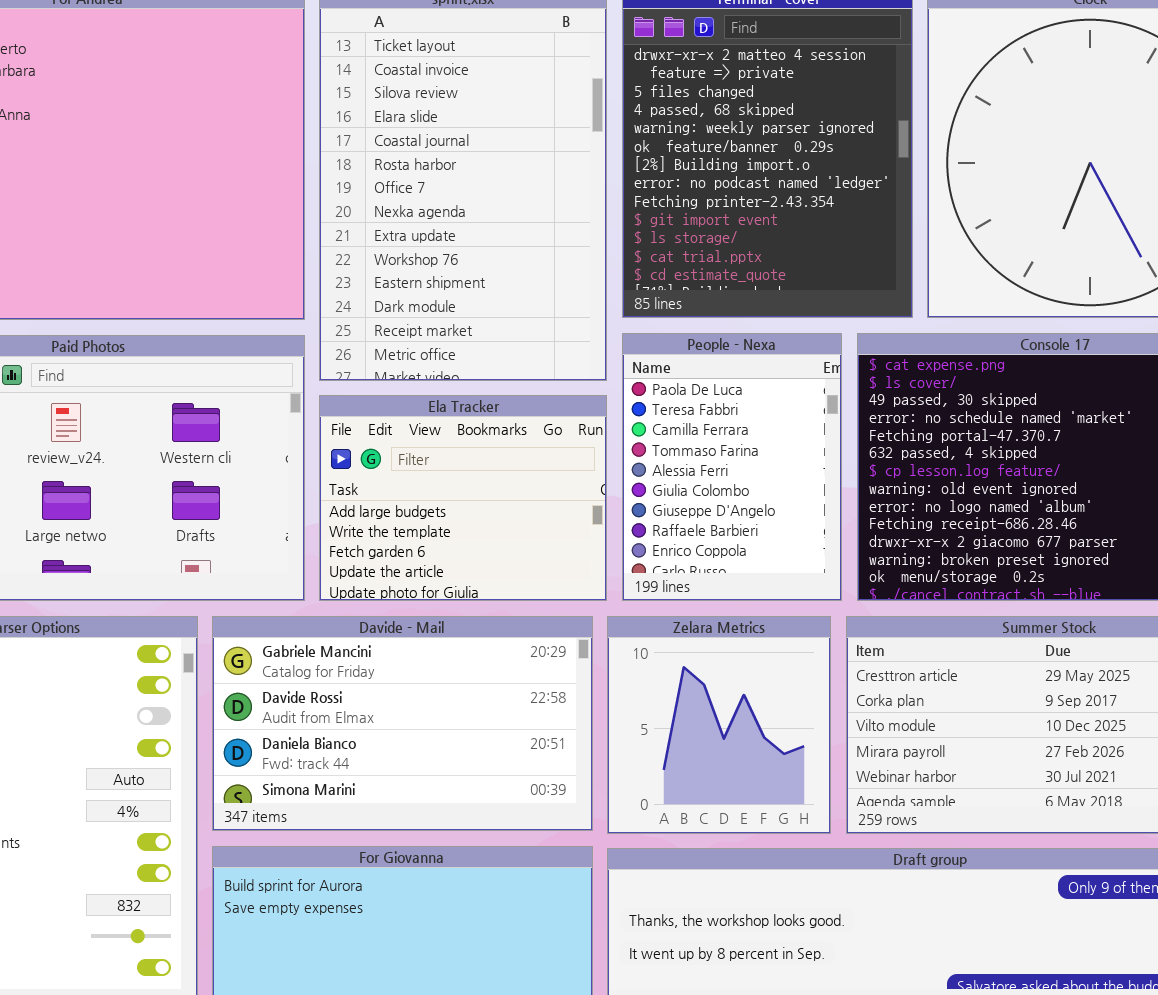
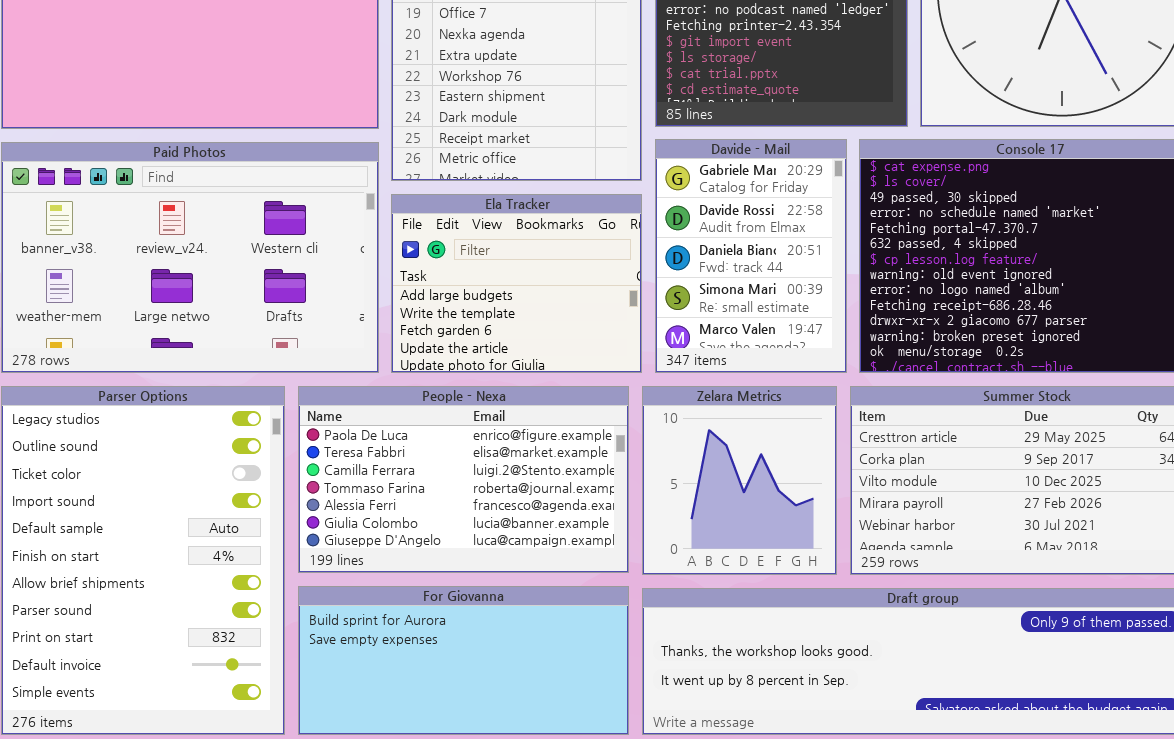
People - Nexa: [622,333,842,601] -> [298,386,629,573], moved, resized
Davide - Mail: [212,616,593,831] -> [655,139,847,373], moved, resized

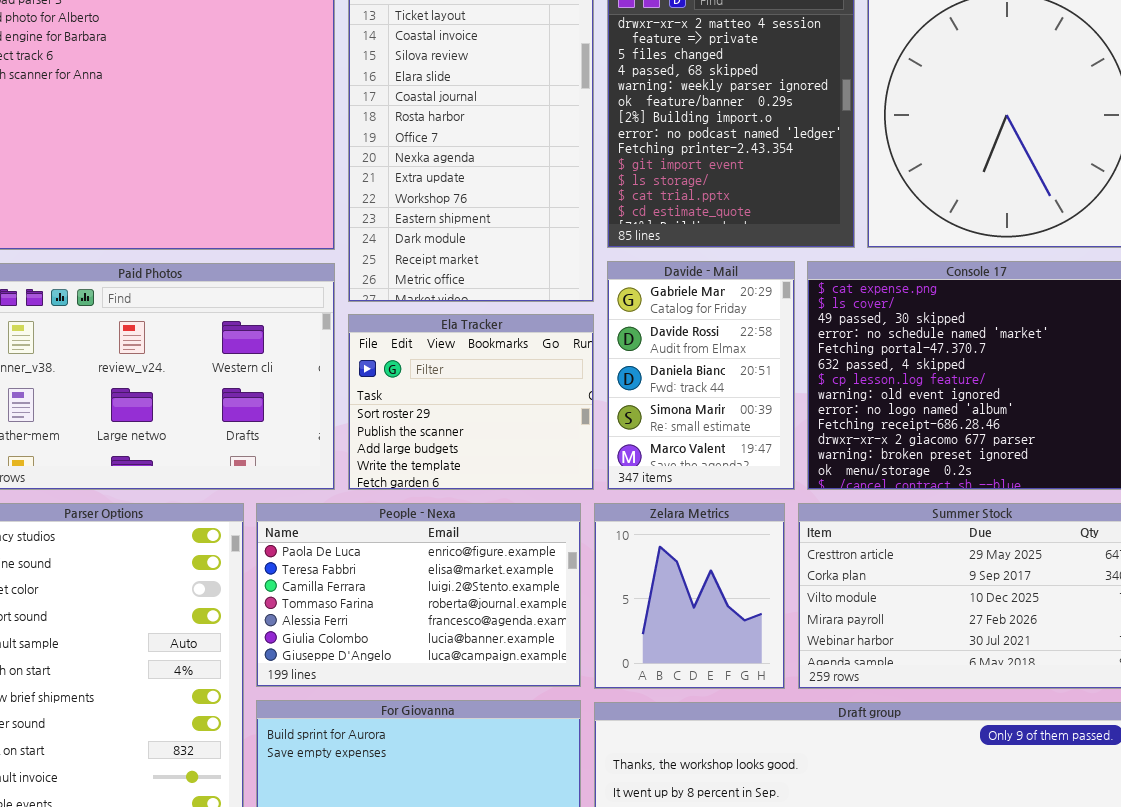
Ela Tracker: [391,194,642,373] -> [348,314,594,490], scrolled up 2 rows

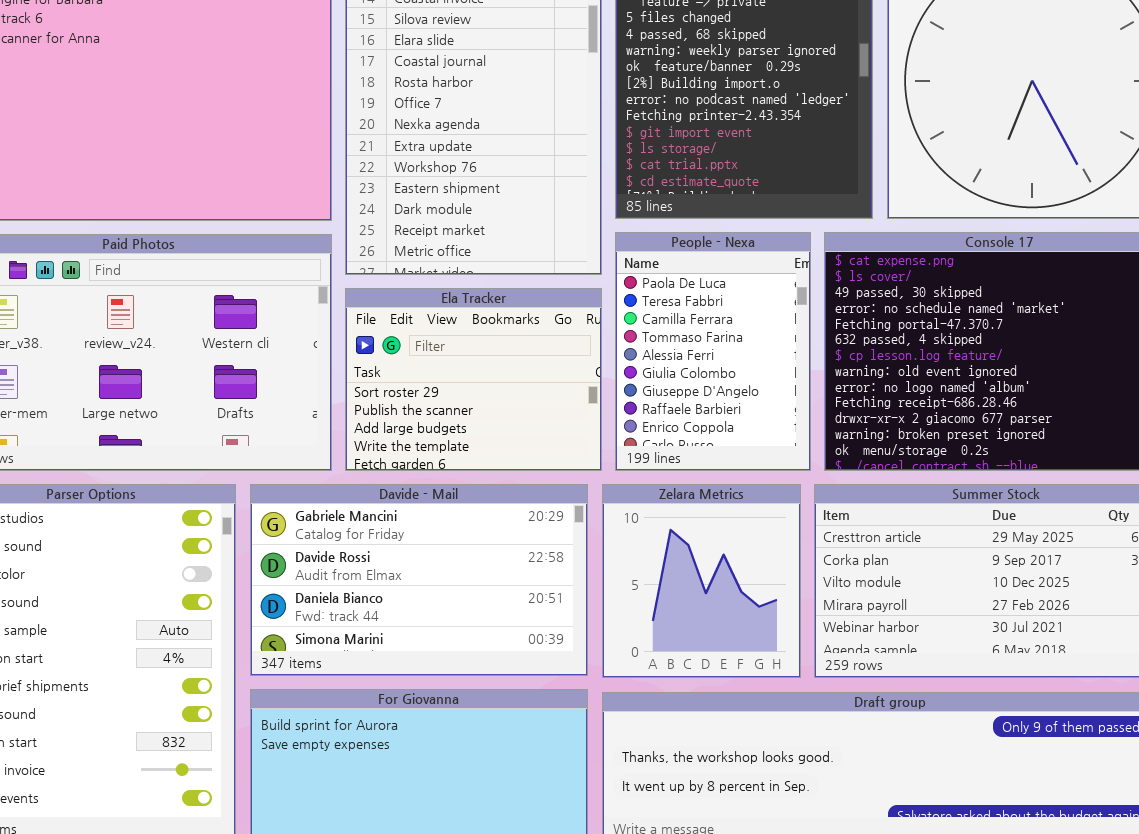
Davide - Mail: [607,261,795,490] -> [250,484,588,676], moved, resized
People - Nexa: [256,503,581,687] -> [615,232,811,471], moved, resized

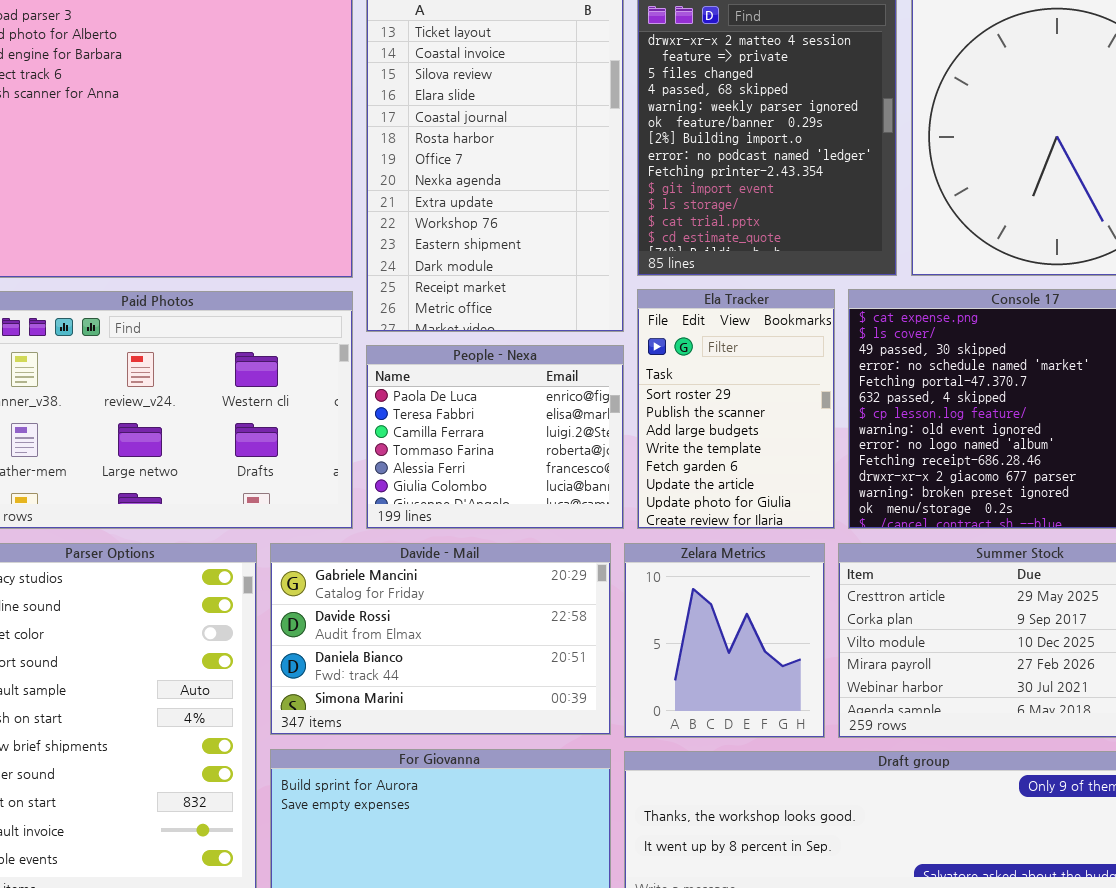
People - Nexa: [615,232,811,471] -> [366,345,624,529], moved, resized
Ela Tracker: [345,288,602,471] -> [637,289,835,529], moved, resized

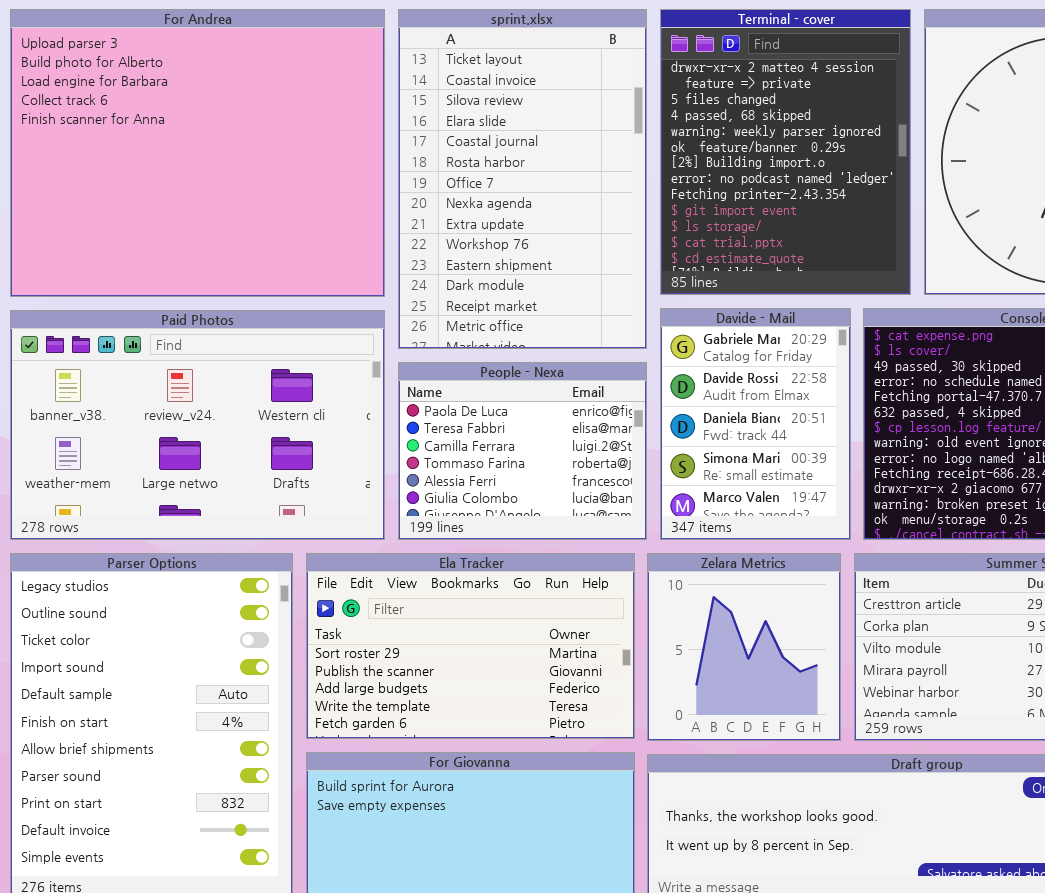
Ela Tracker: [637,289,835,529] -> [306,553,635,739], moved, resized
Davide - Mail: [270,543,611,735] -> [660,308,851,540], moved, resized

